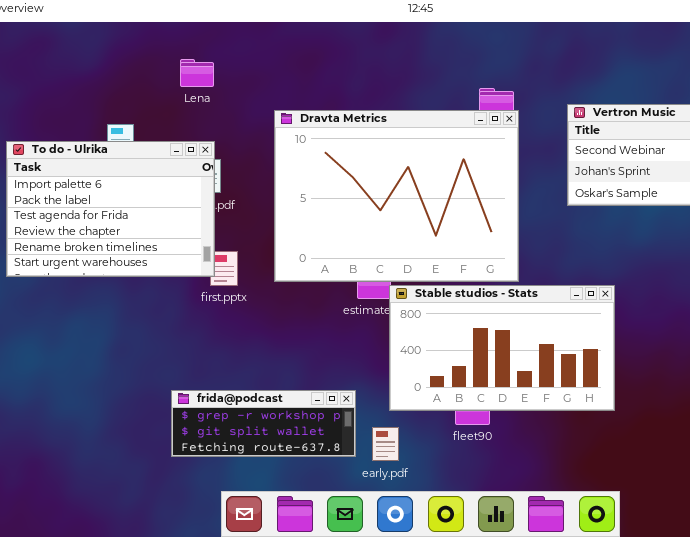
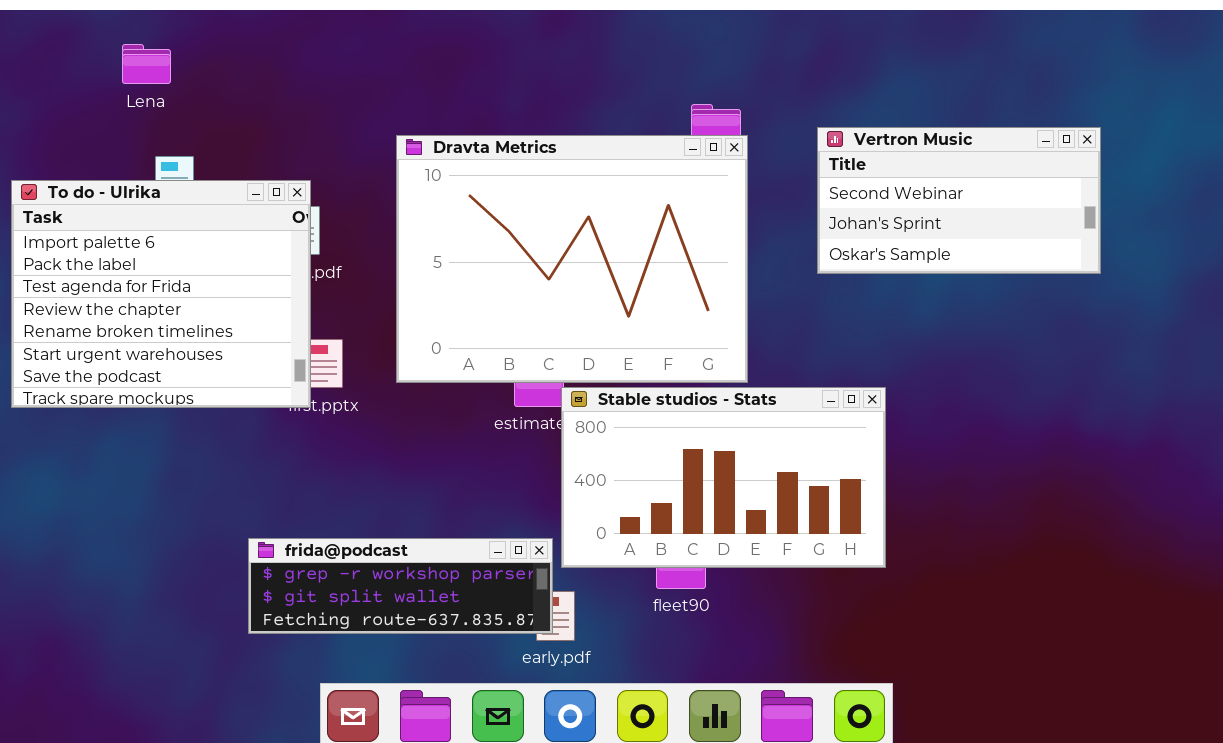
Lena: [180,59,214,87] -> [122,44,171,84], moved
To do - Ulrika: [6,141,215,277] -> [11,180,311,408], resized
frida@podcast: [171,390,356,457] -> [248,538,553,634], resized

